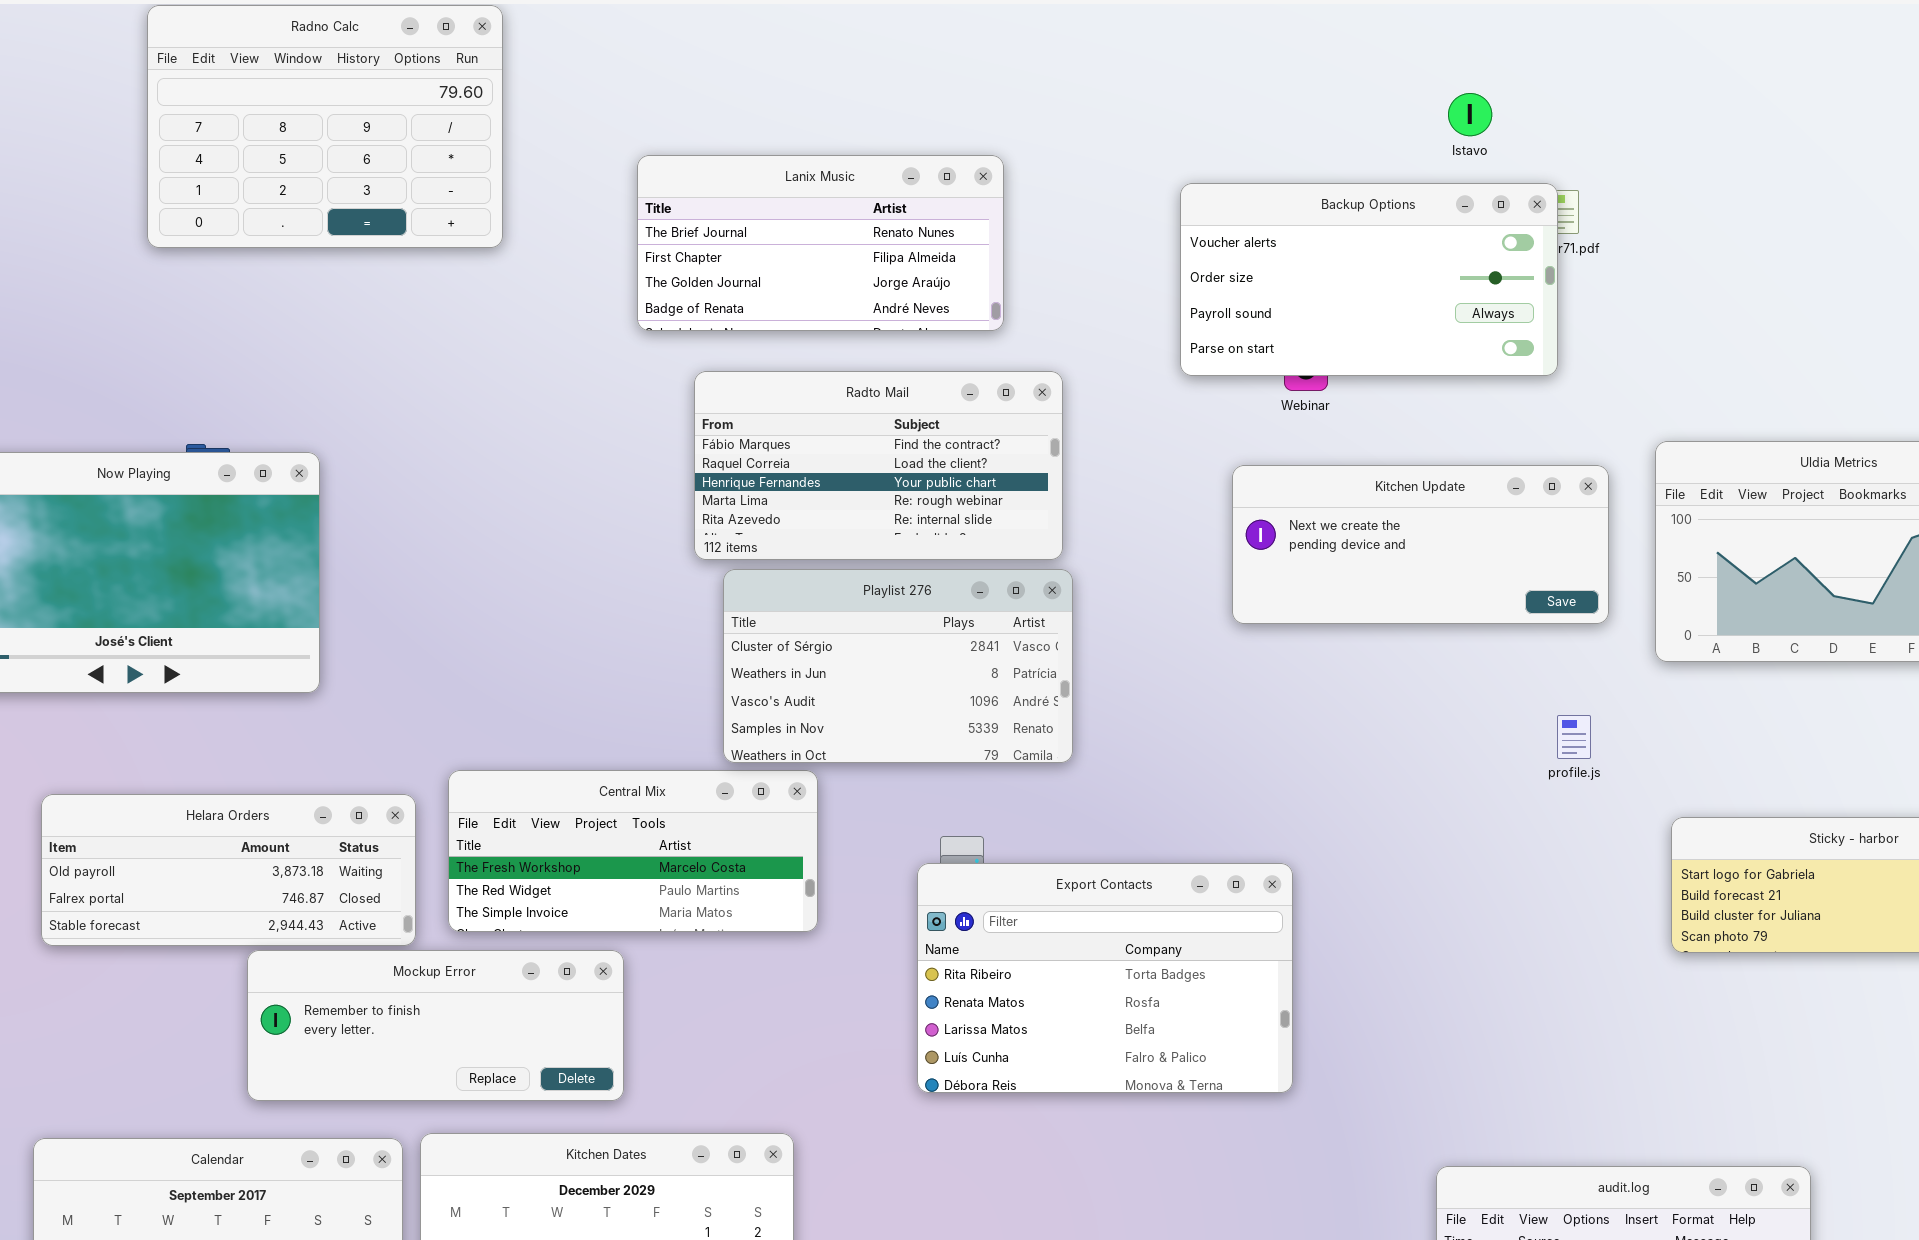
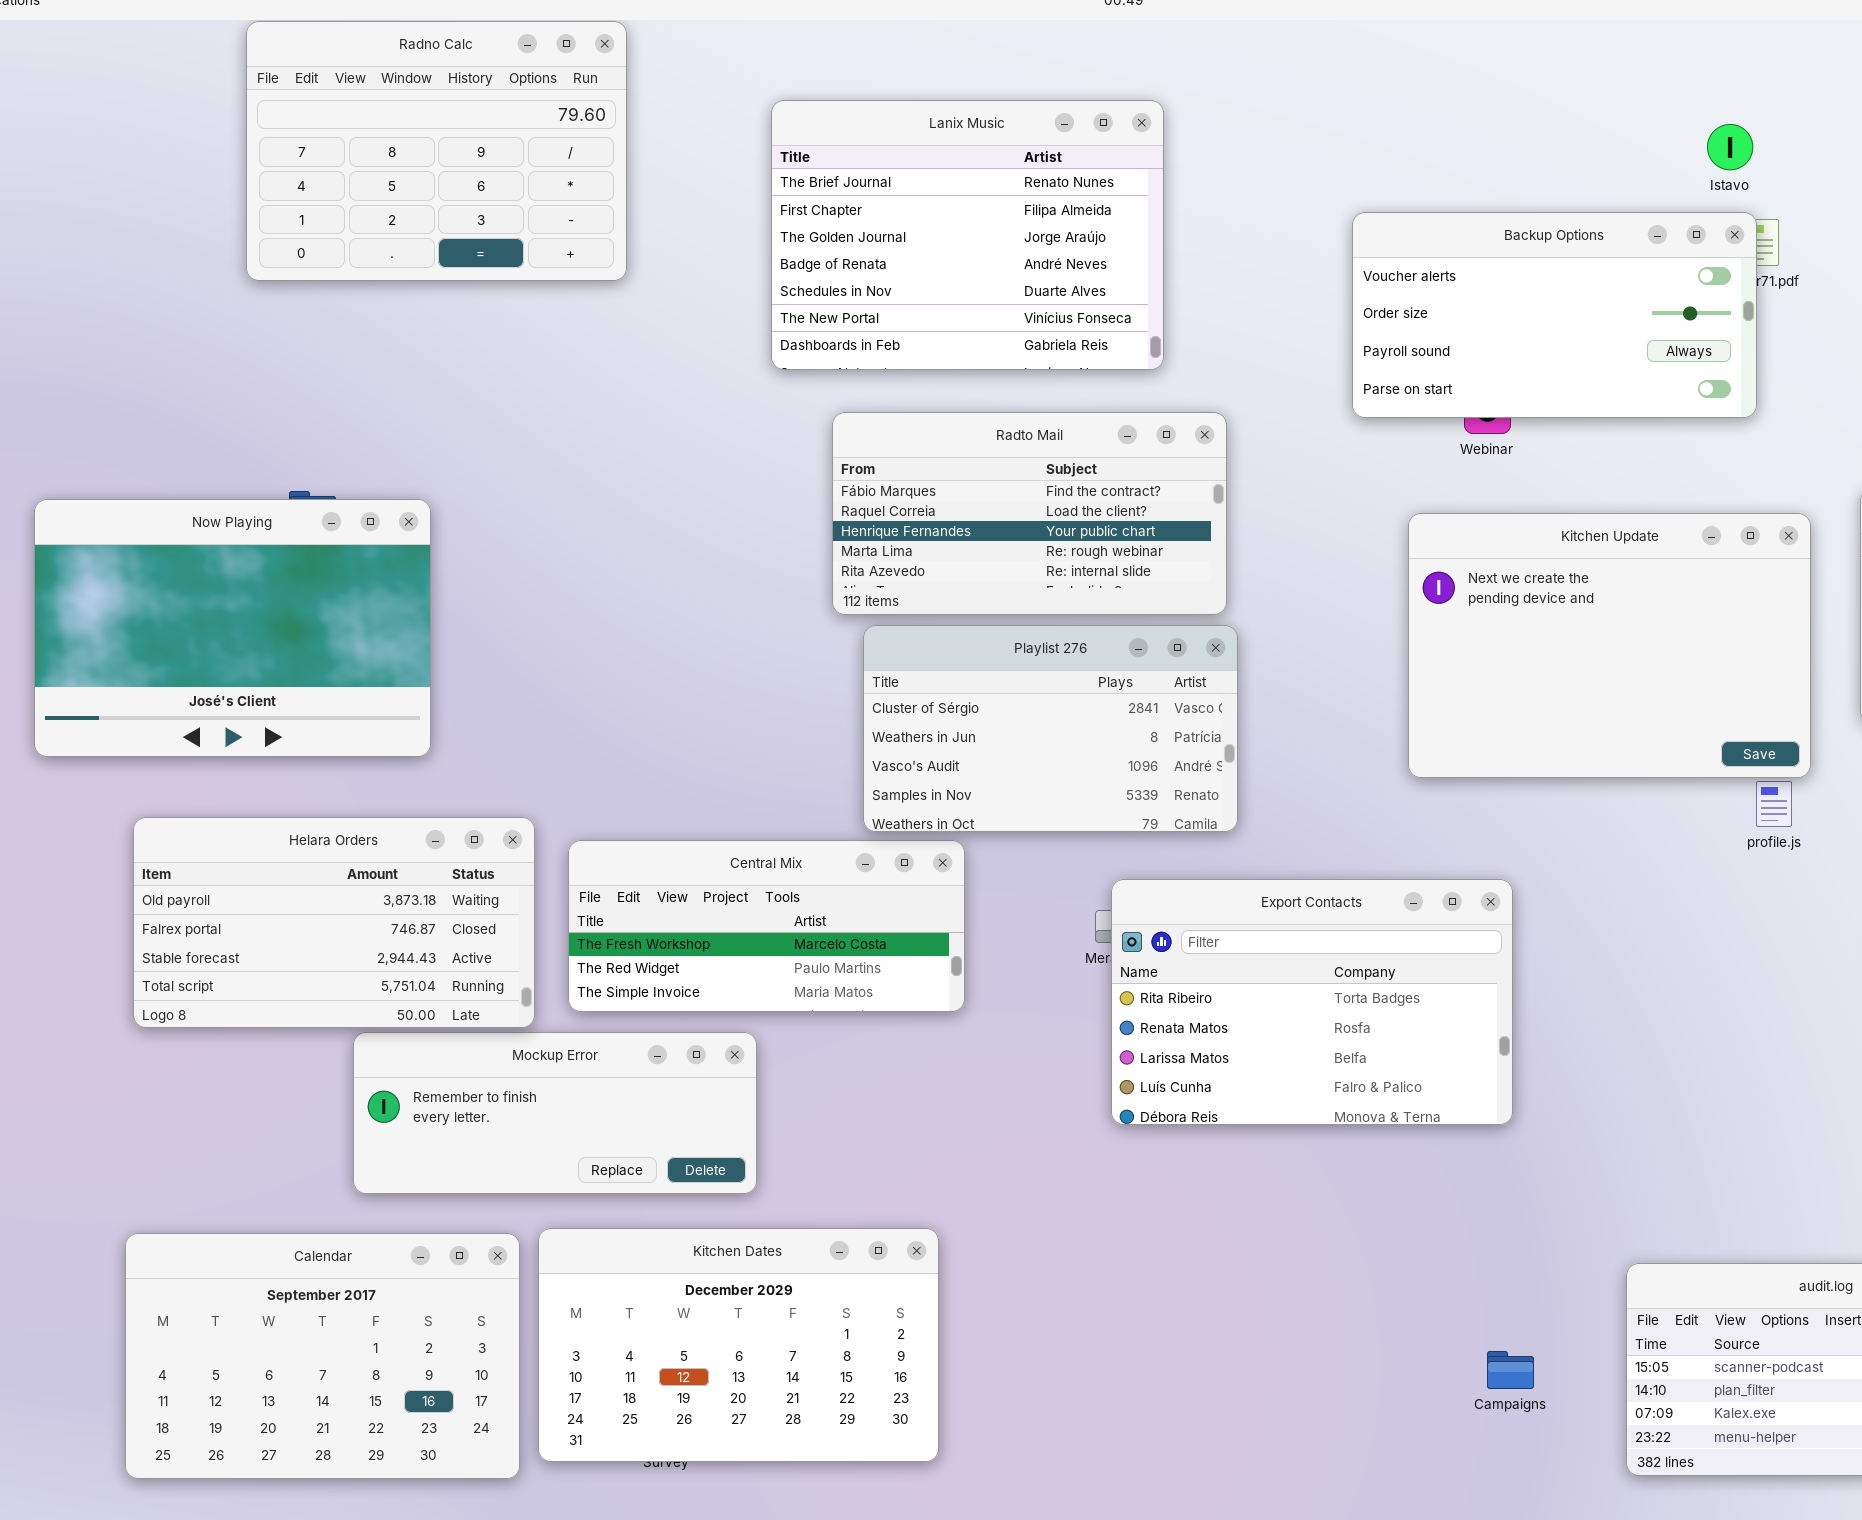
Istavo: [1448,93,1492,136] -> [1707,124,1753,170], moved
Lanix Music: [637,155,1004,331] -> [771,100,1164,370], resized
Kitchen Update: [1232,465,1609,624] -> [1408,513,1811,778], resized
Helara Orders: [41,794,416,946] -> [133,817,535,1028], resized
Export Contacts: [917,863,1293,1093] -> [1111,879,1513,1125], moved

